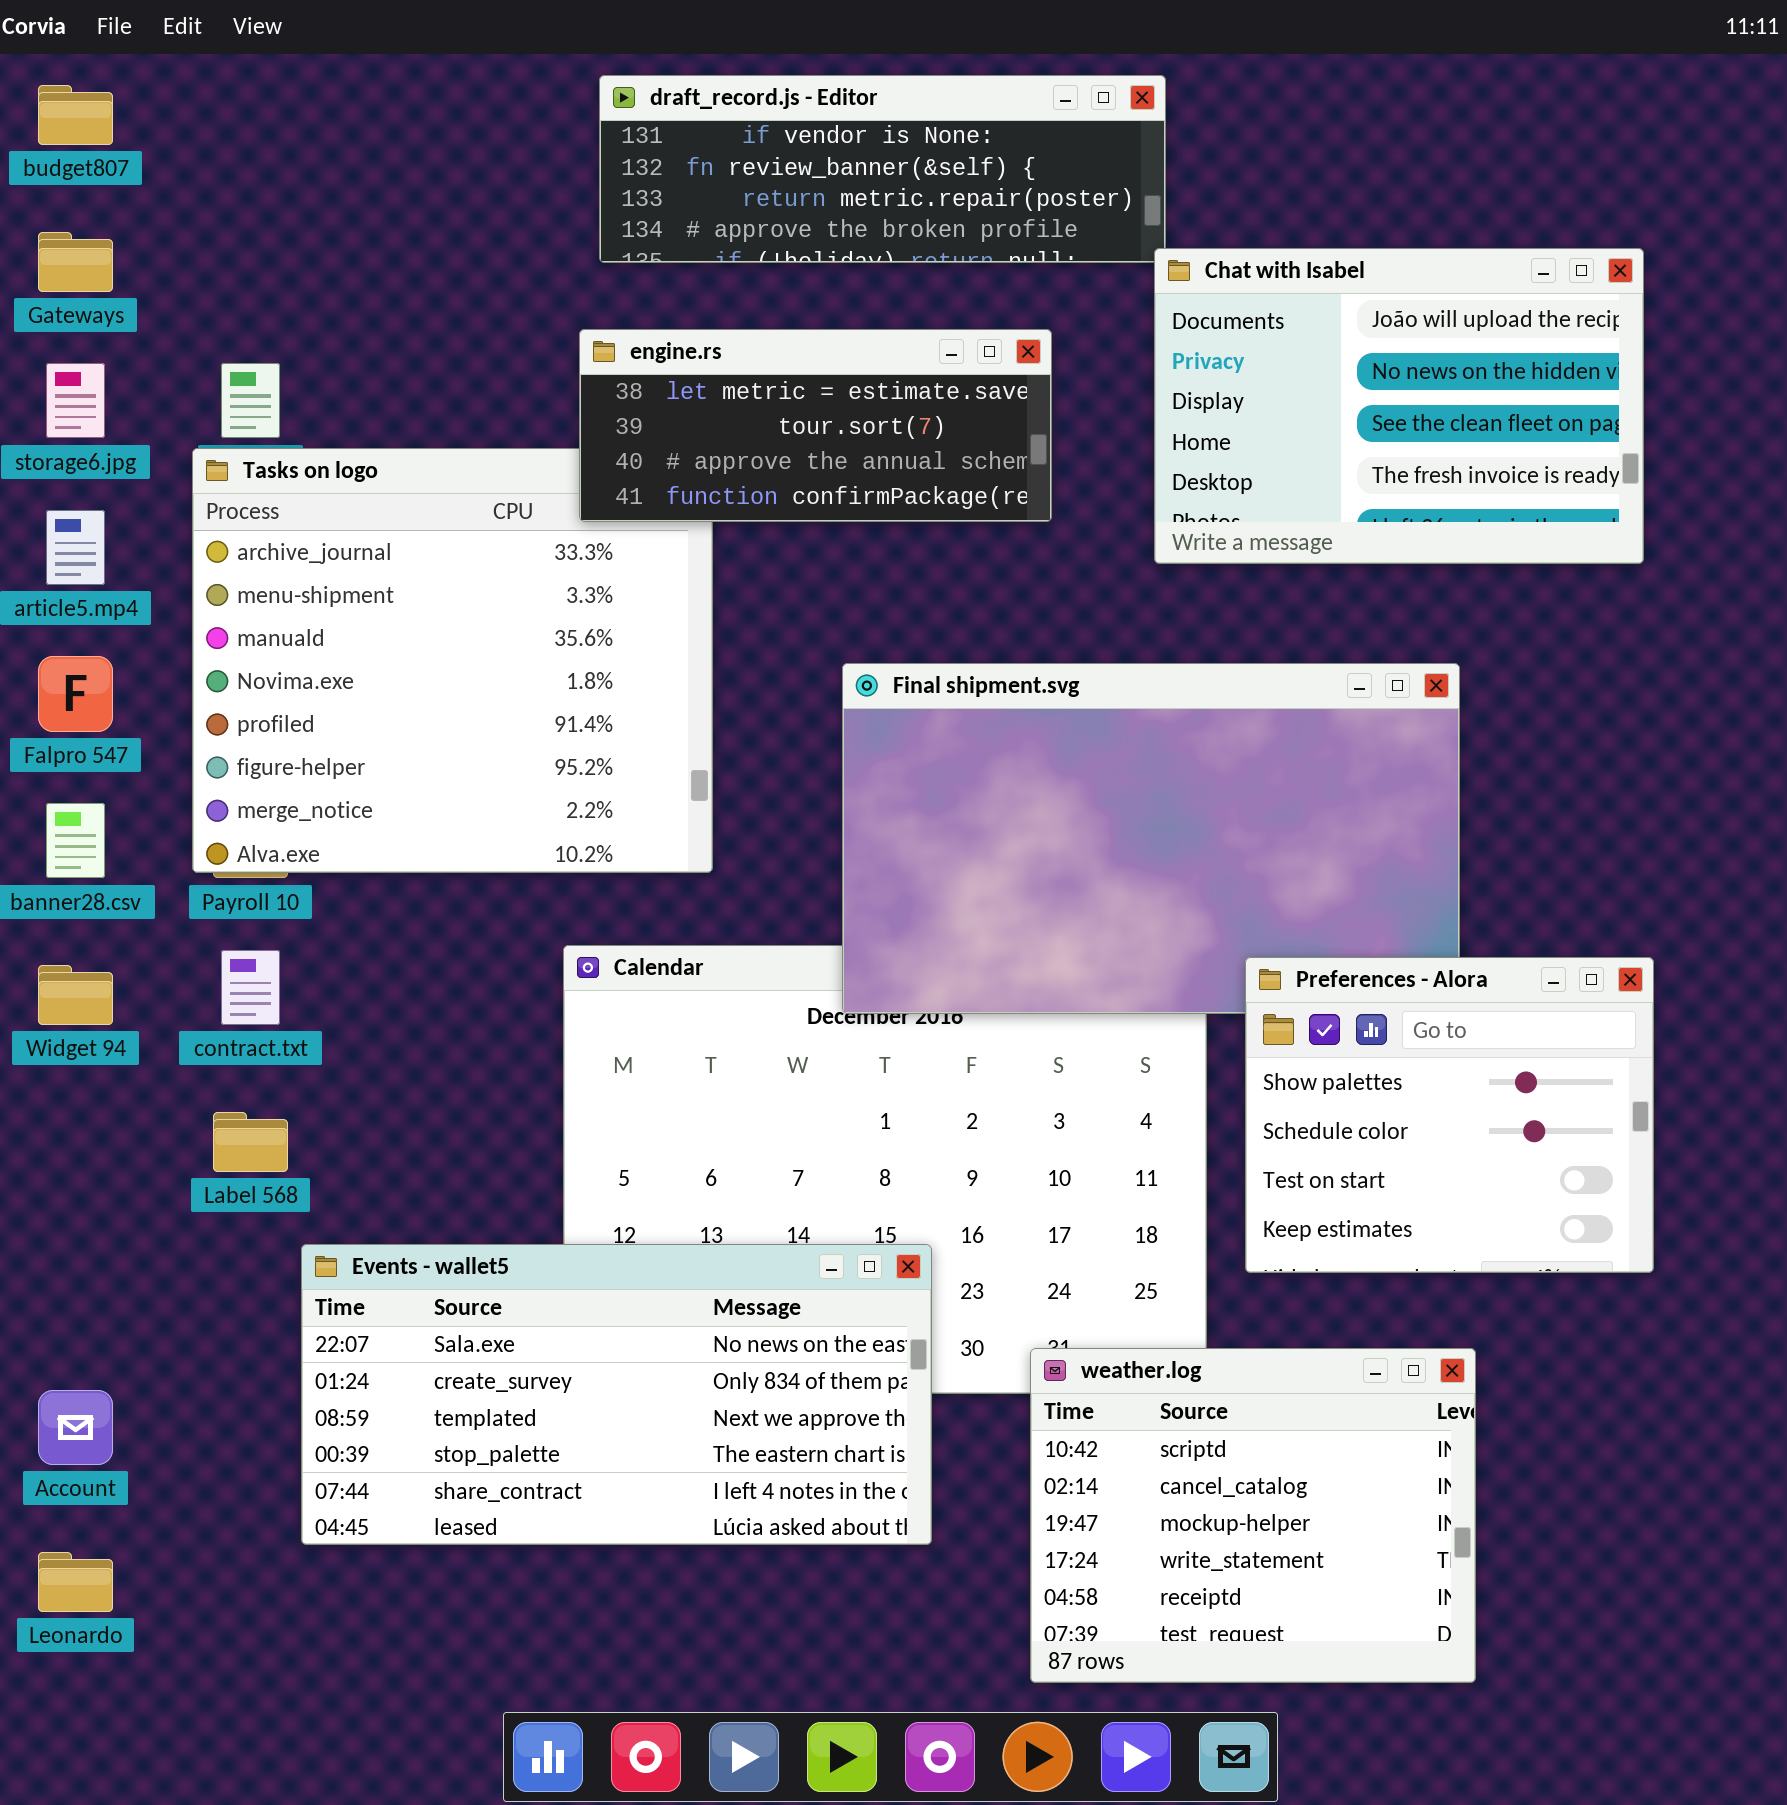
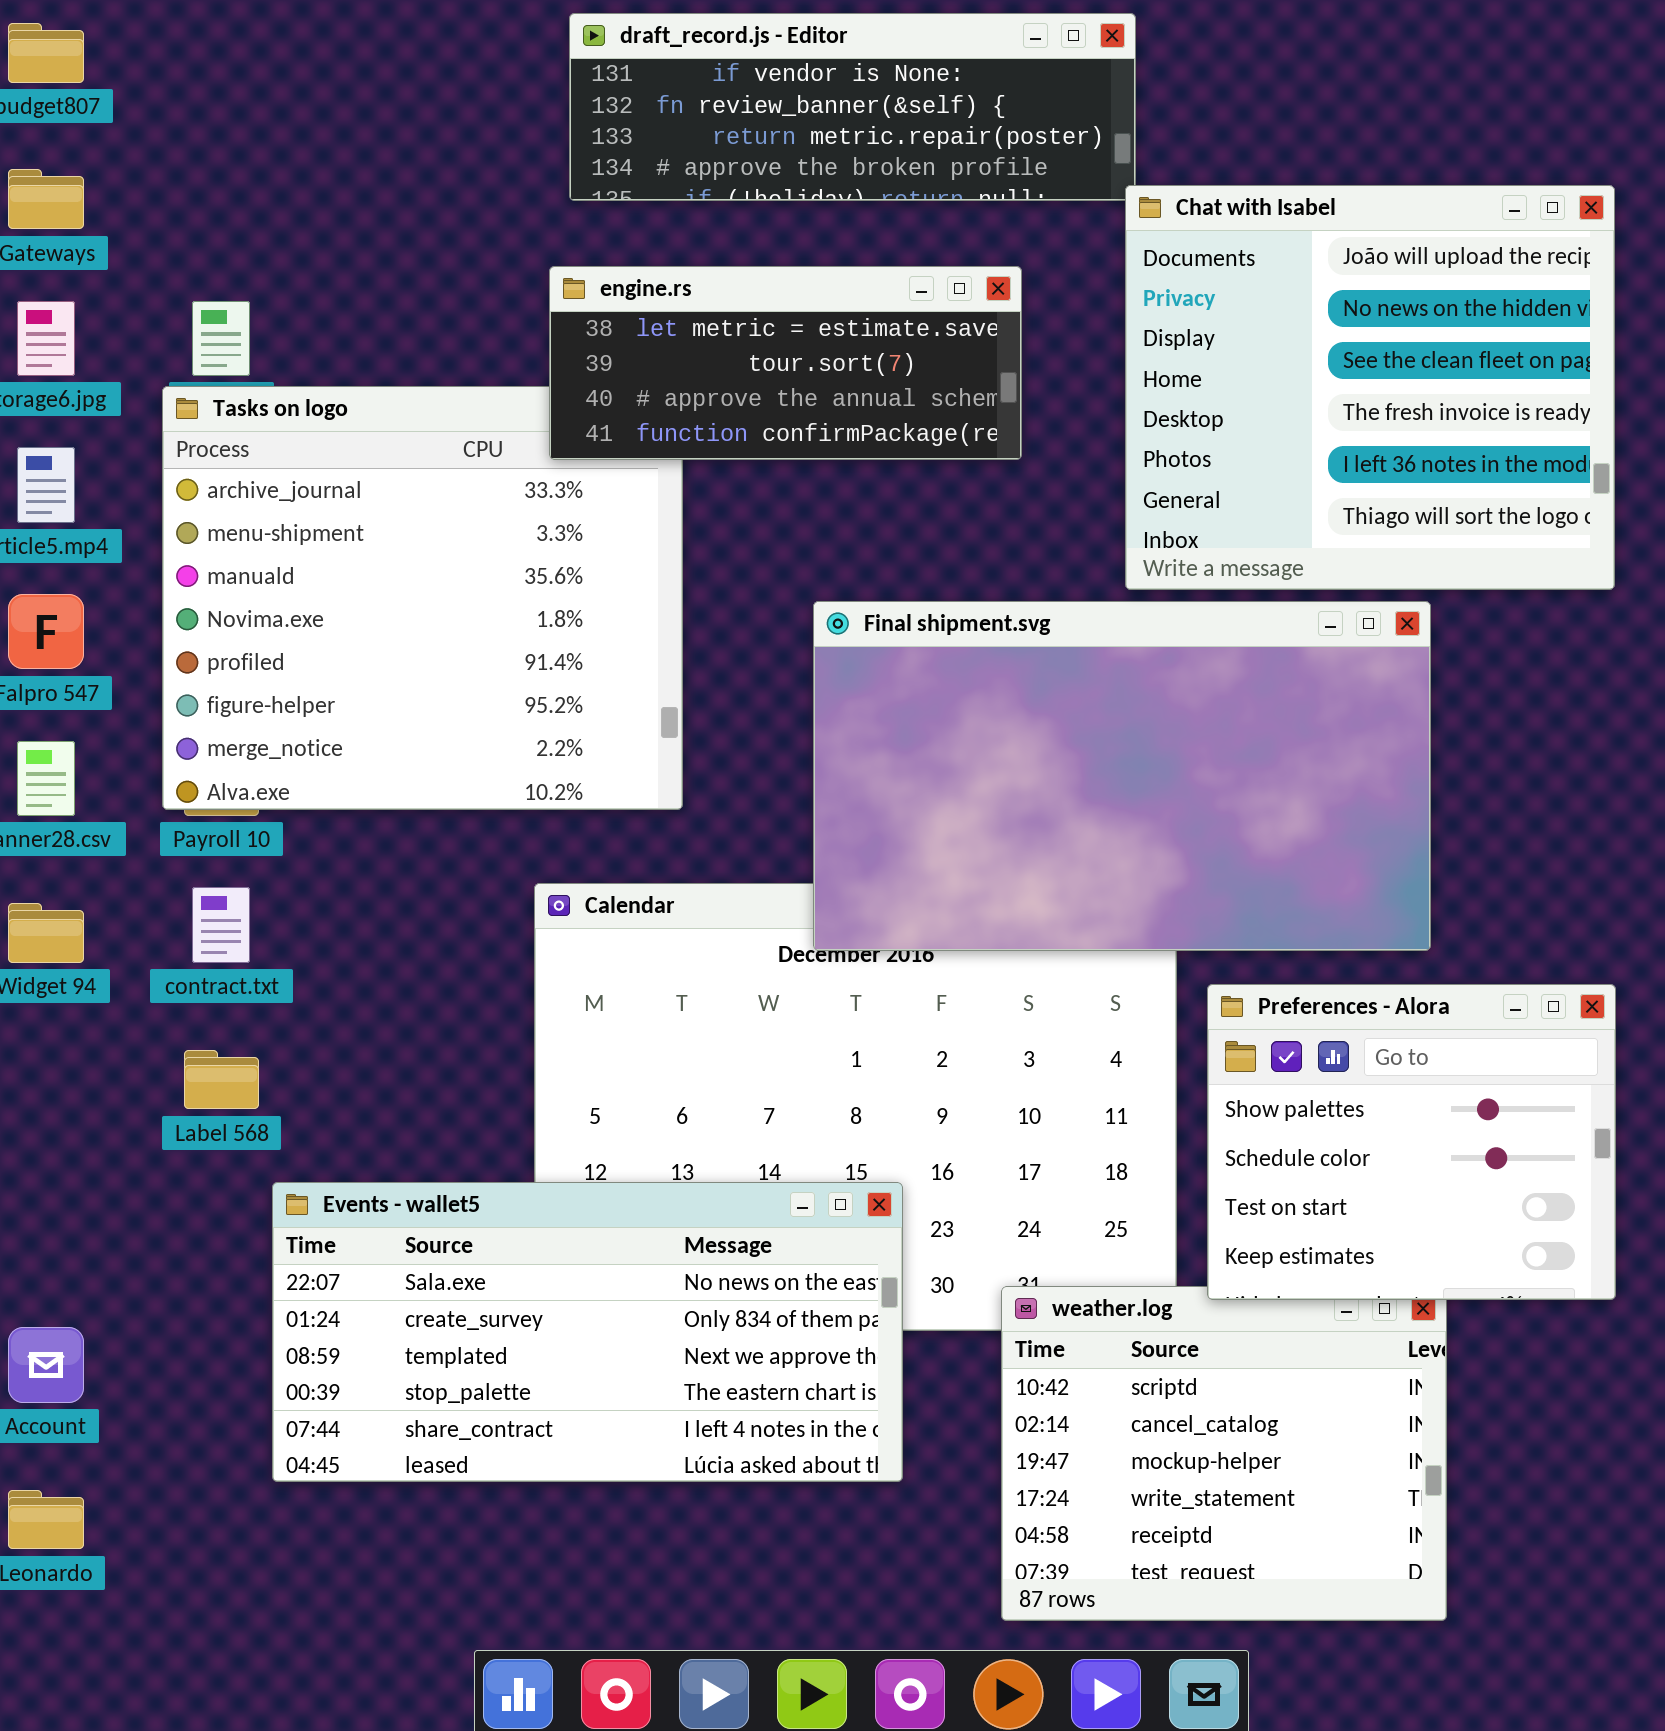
Chat with Isabel: [1154,248,1644,564] -> [1125,185,1615,590], resized
Preferences - Alora: [1245,957,1654,1273] -> [1207,984,1616,1300], moved

